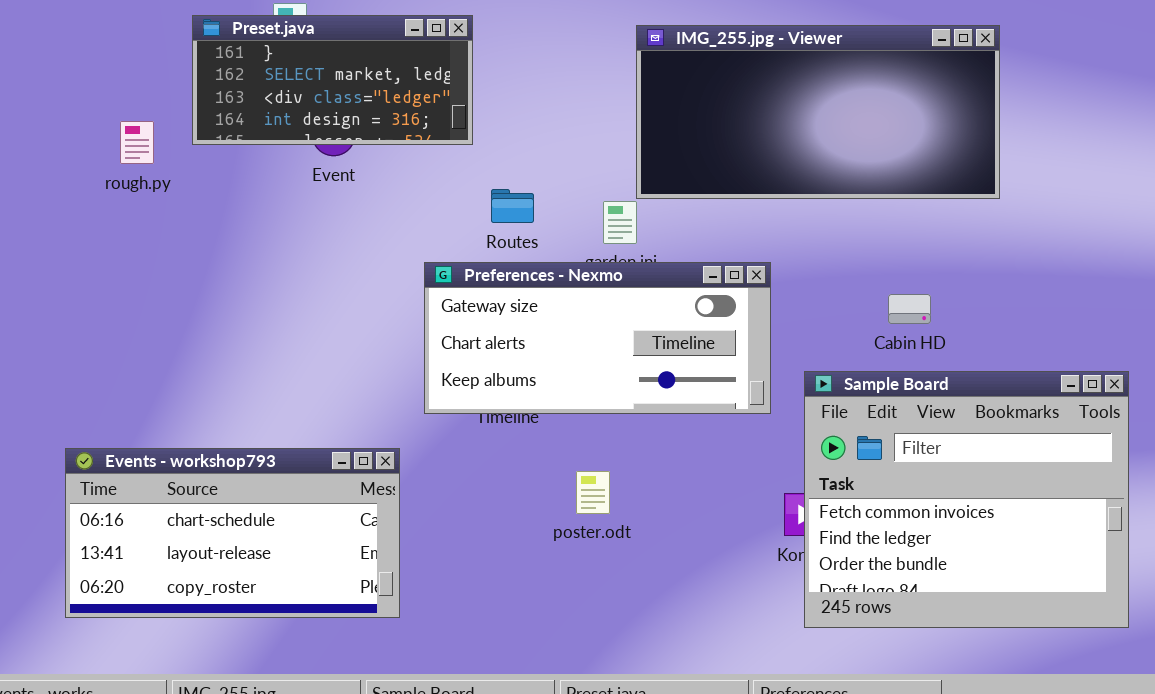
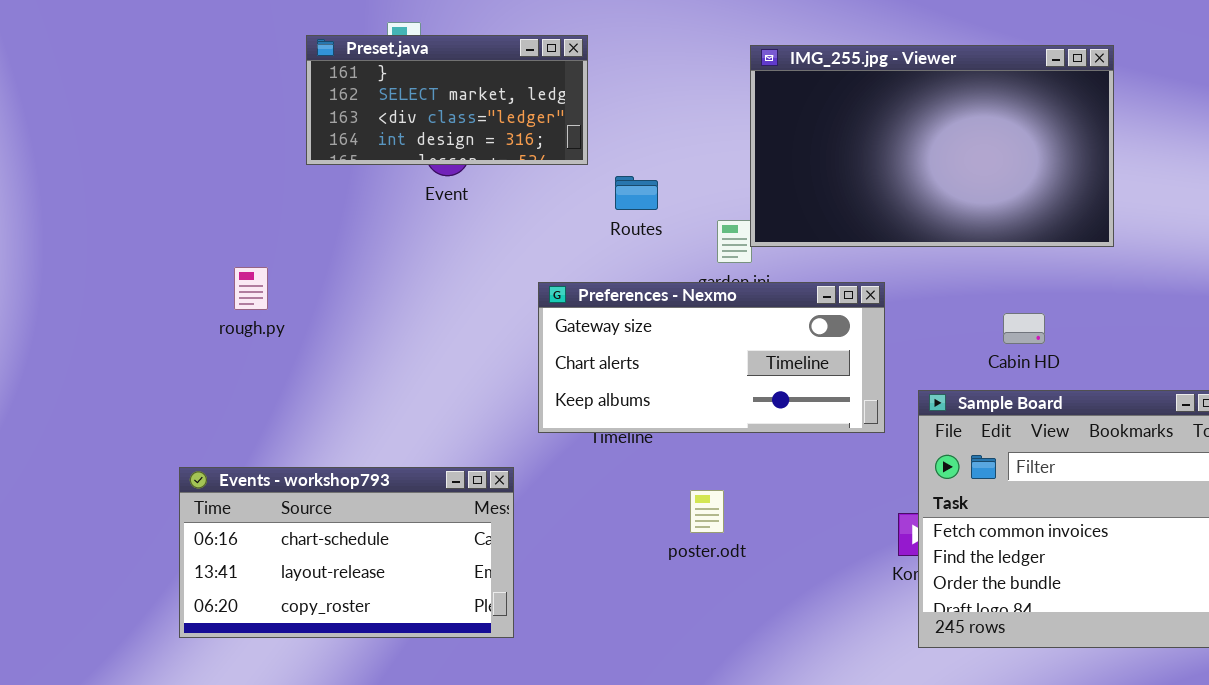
IMG_255.jpg - Viewer: [636,25,1000,199] -> [750,45,1114,247], resized
rough.py: [120,121,154,164] -> [234,267,268,310], moved
Routes: [491,189,534,223] -> [615,176,658,210], moved

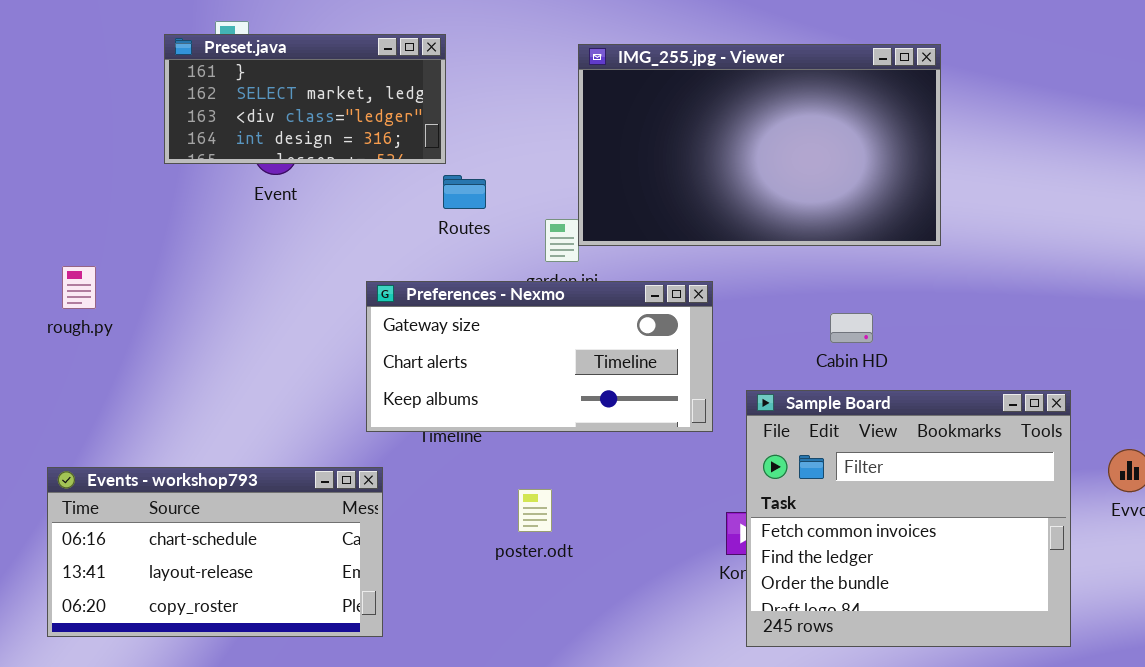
Preset.java: [306,35,588,165] -> [164,34,446,164], moved
Events - workshop793: [179,467,514,638] -> [47,467,383,637], moved

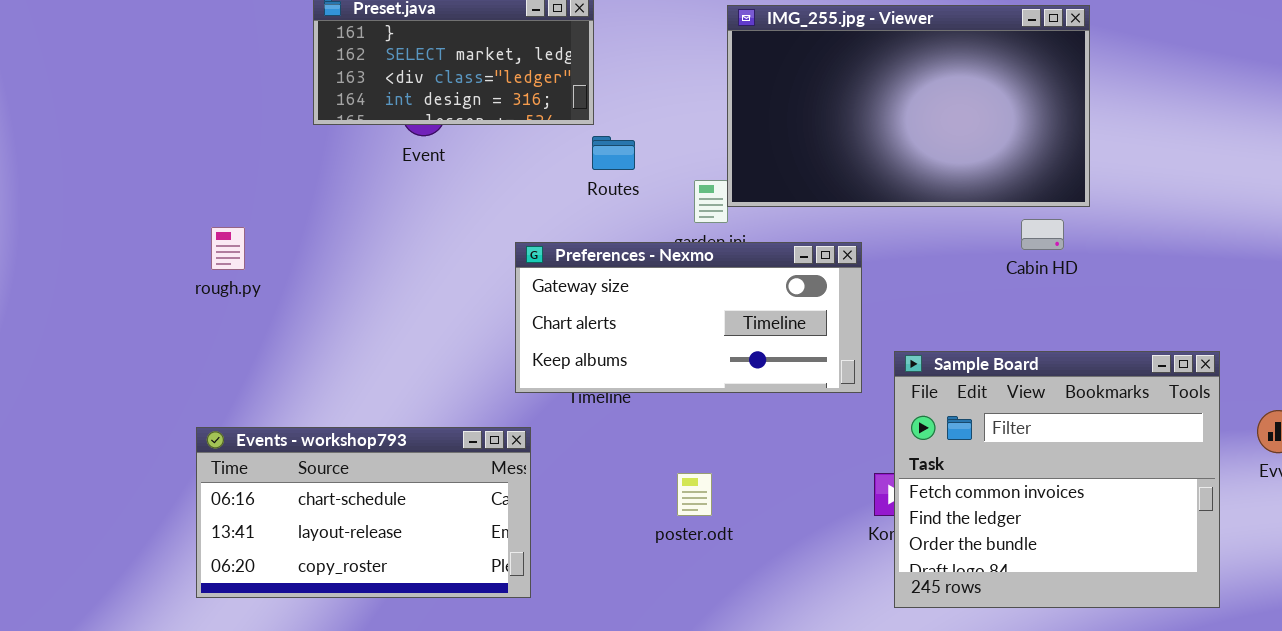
Cabin HD: [830,313,873,343] -> [1021,219,1064,250], moved
poster.odt: [518,489,552,532] -> [677,473,712,516], moved

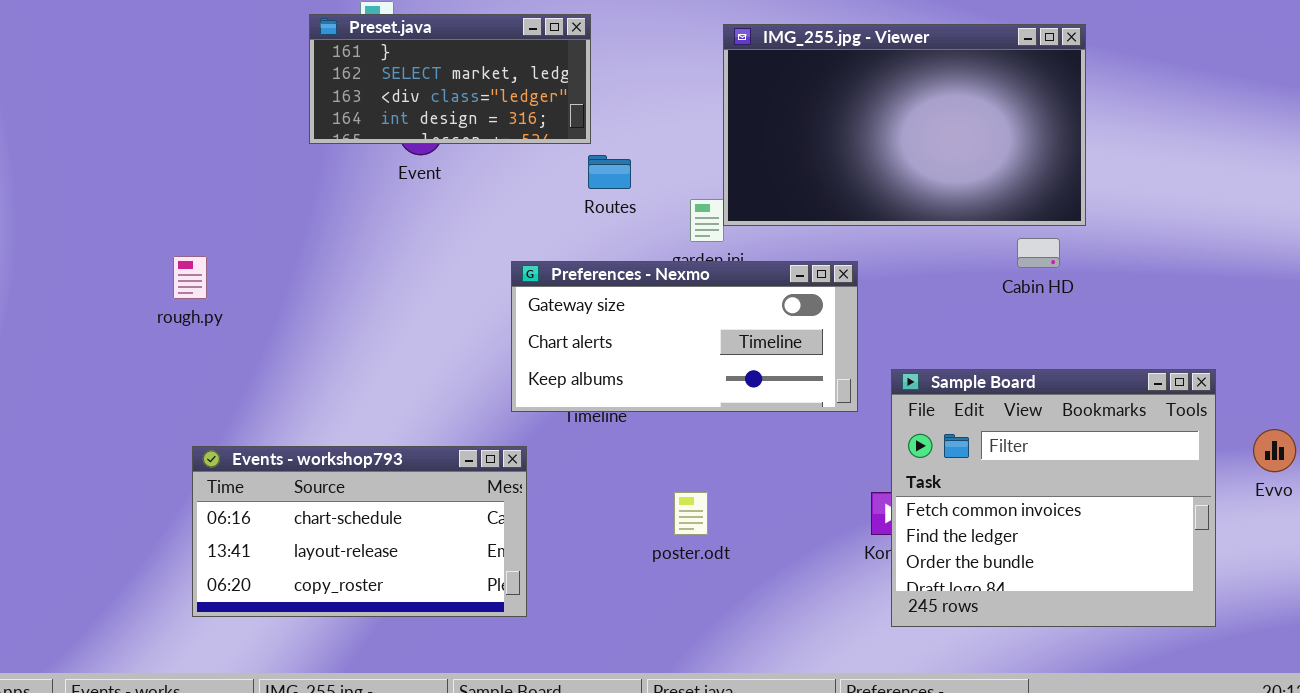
rough.py: [211,227,245,270] -> [173,256,207,299], moved

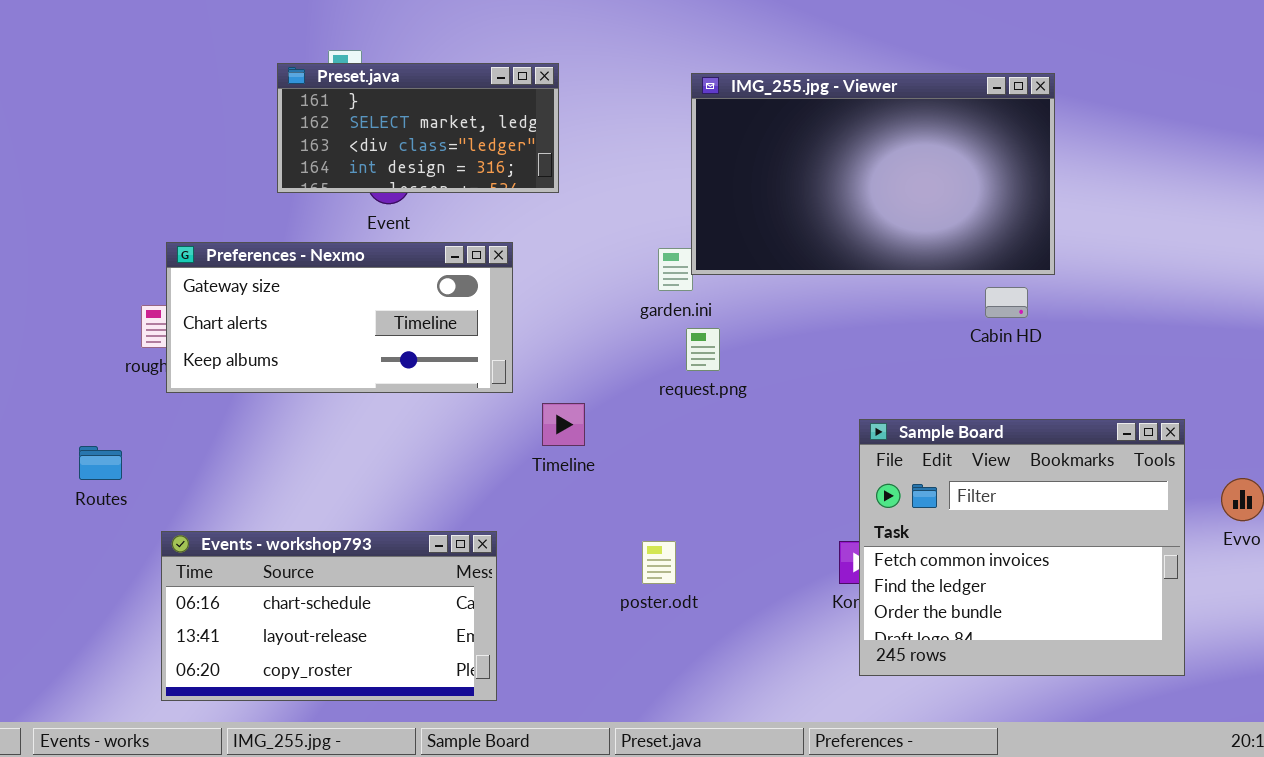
Routes: [588,155,631,189] -> [79,446,122,480], moved
Preferences - Nexmo: [511,261,858,412] -> [166,242,513,393], moved
Events - workshop793: [192,446,527,617] -> [161,531,497,701], moved

